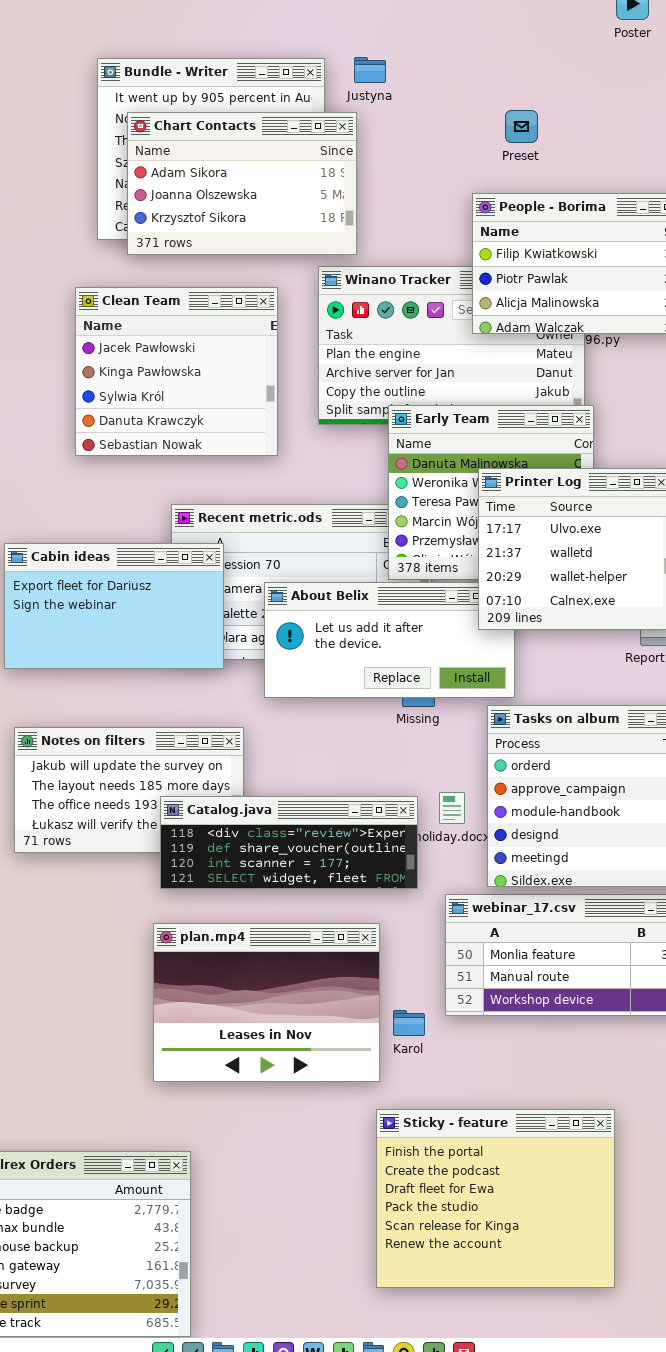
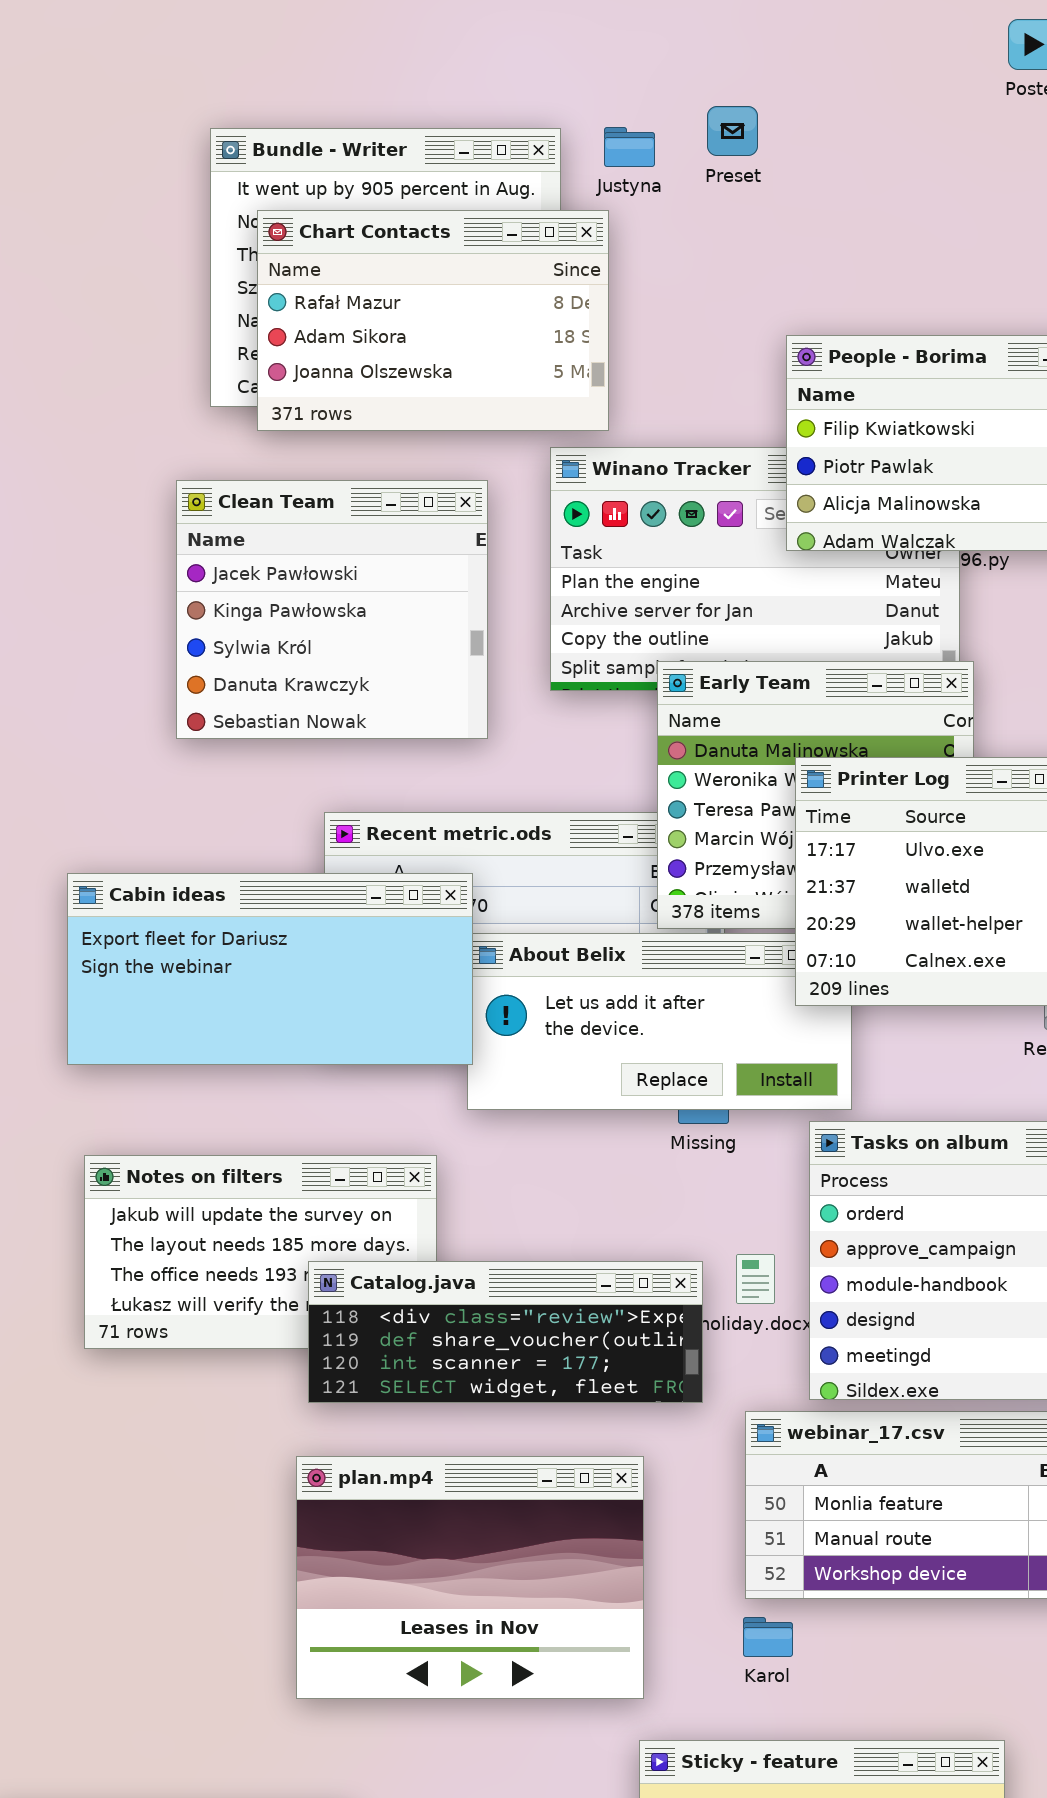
Preset: [505,110,538,143] -> [707,106,758,156], moved
Chart Contacts: [127,112,357,255] -> [257,210,609,431], scrolled up 1 row
Cabin ideas: [4,543,224,669] -> [67,873,473,1065], resized
Karol: [393,1010,425,1036] -> [743,1617,793,1657], moved

